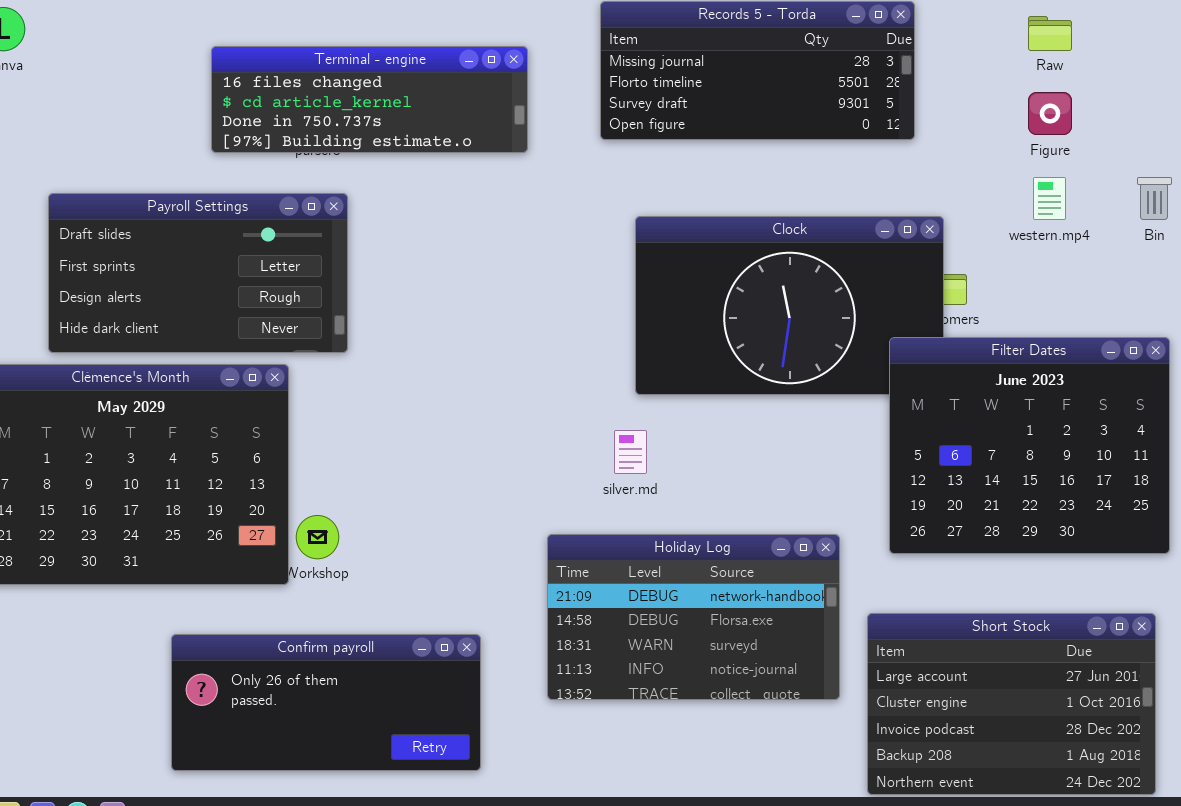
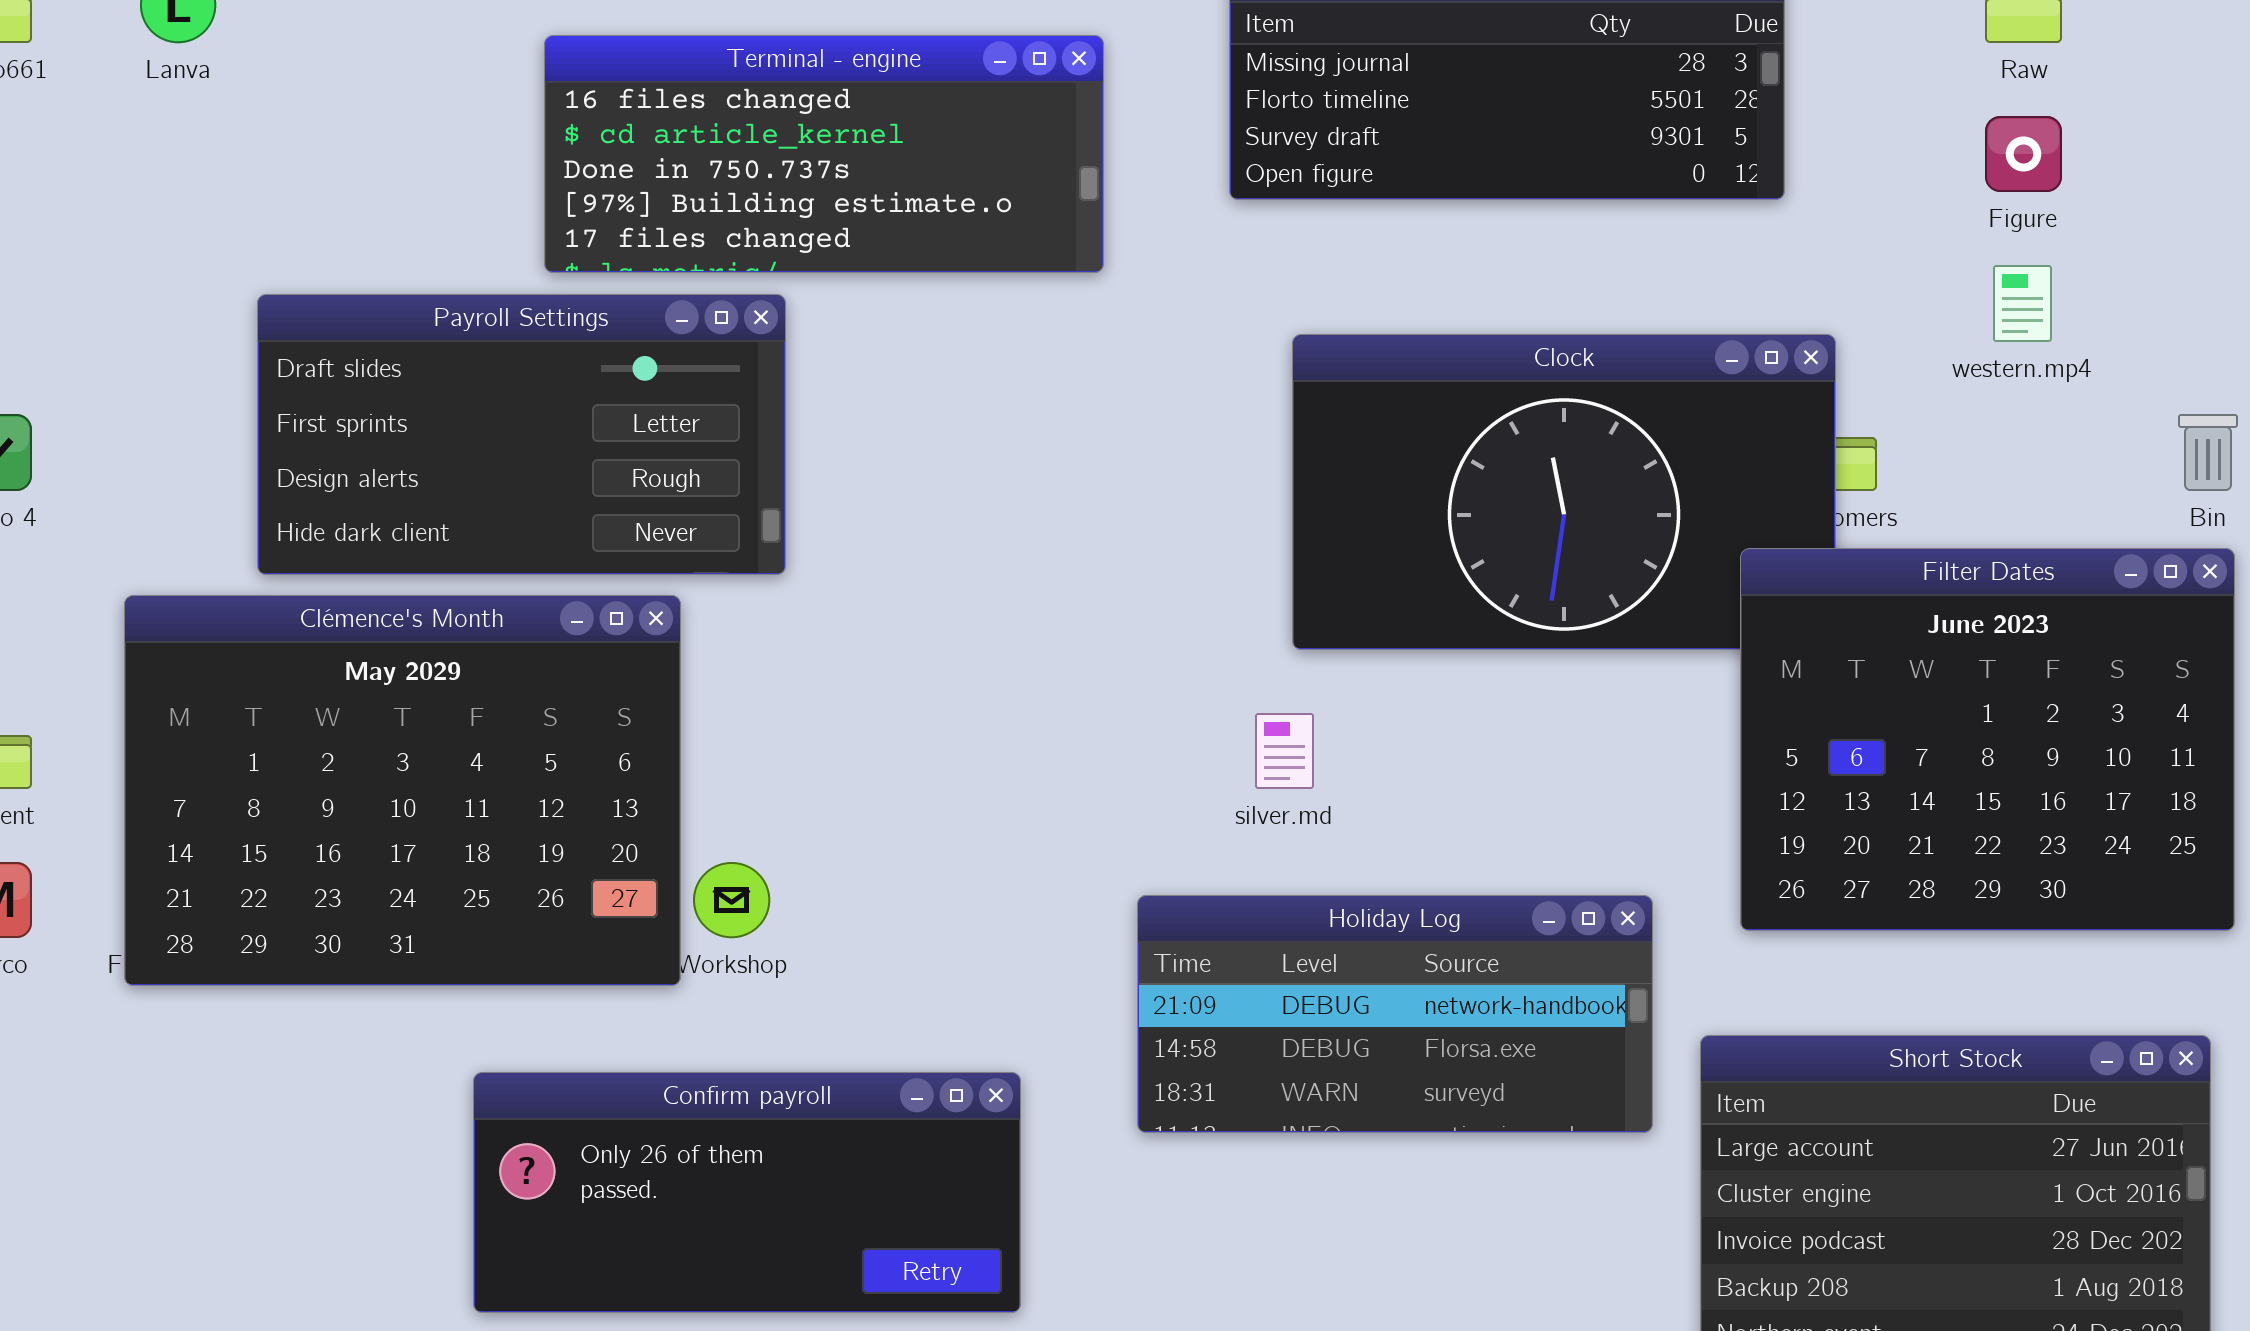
Terminal - engine: [211,46,528,153] -> [544,35,1104,273], resized
Bin: [1137,177,1172,220] -> [2178,414,2238,491], moved
Holiday Log: [547,534,840,700] -> [1137,895,1653,1133], resized

